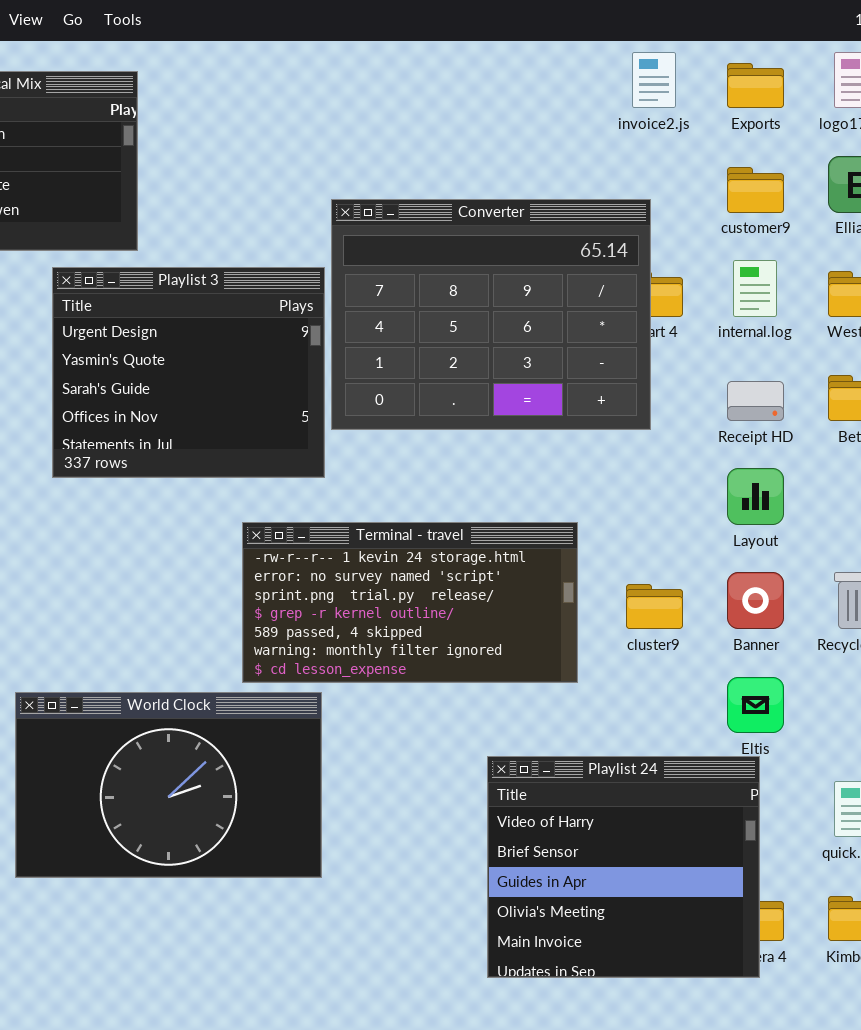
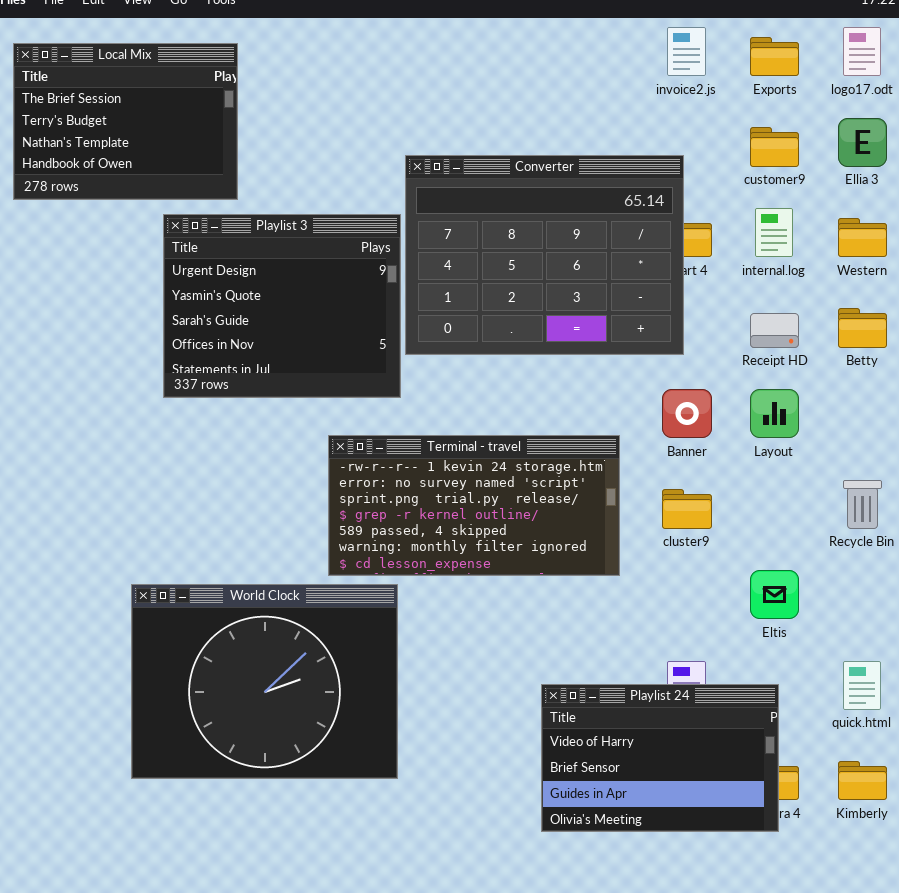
Banner: [727,572,784,629] -> [662,389,712,438], moved
World Clock: [15,692,322,878] -> [131,584,398,779], resized
Playlist 24: [487,756,760,978] -> [541,684,779,832], resized

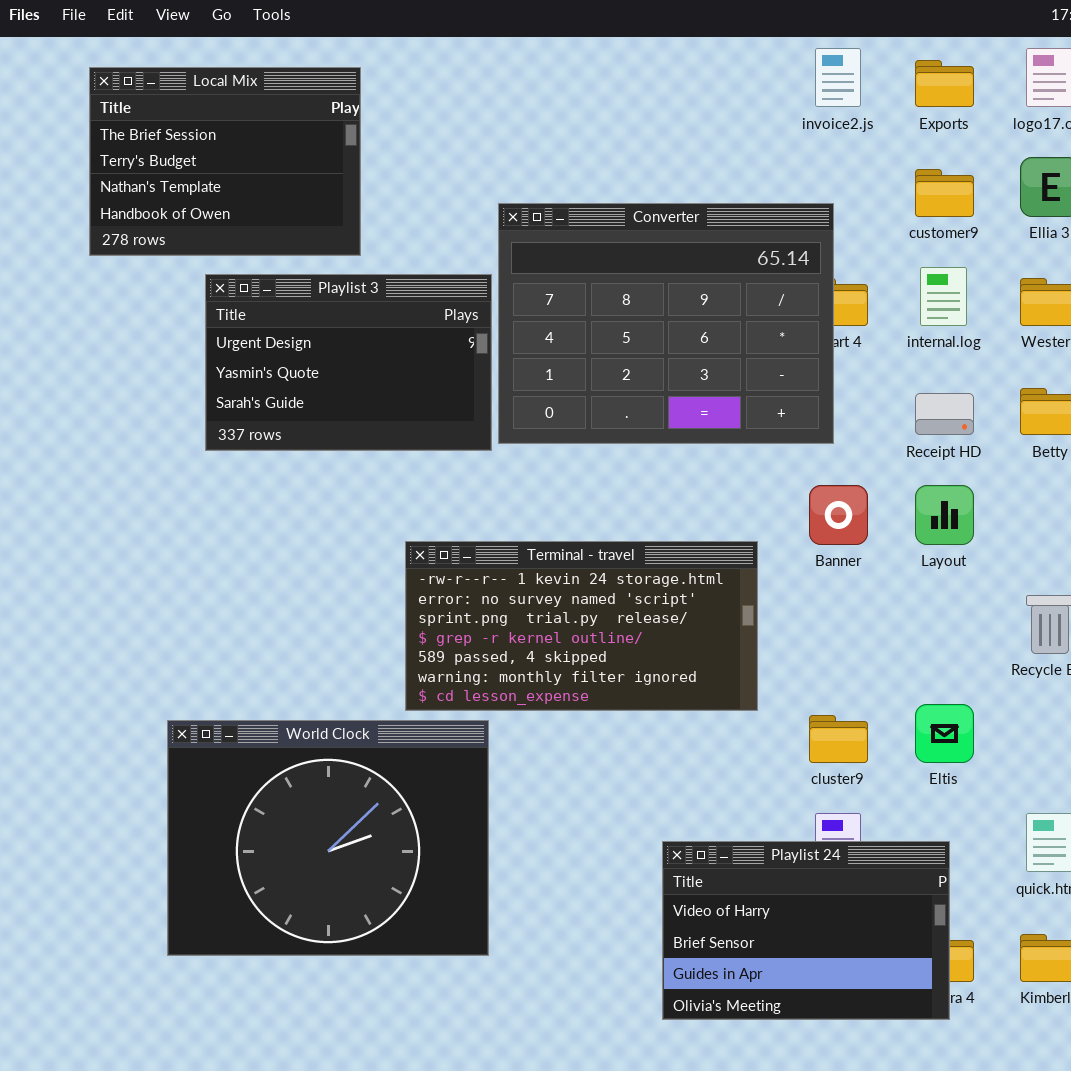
Local Mix: [13,43,238,200] -> [89,67,361,256], moved
Playlist 3: [163,214,401,398] -> [205,274,492,451], resized
cluster9: [662,489,712,529] -> [809,715,868,763], moved

